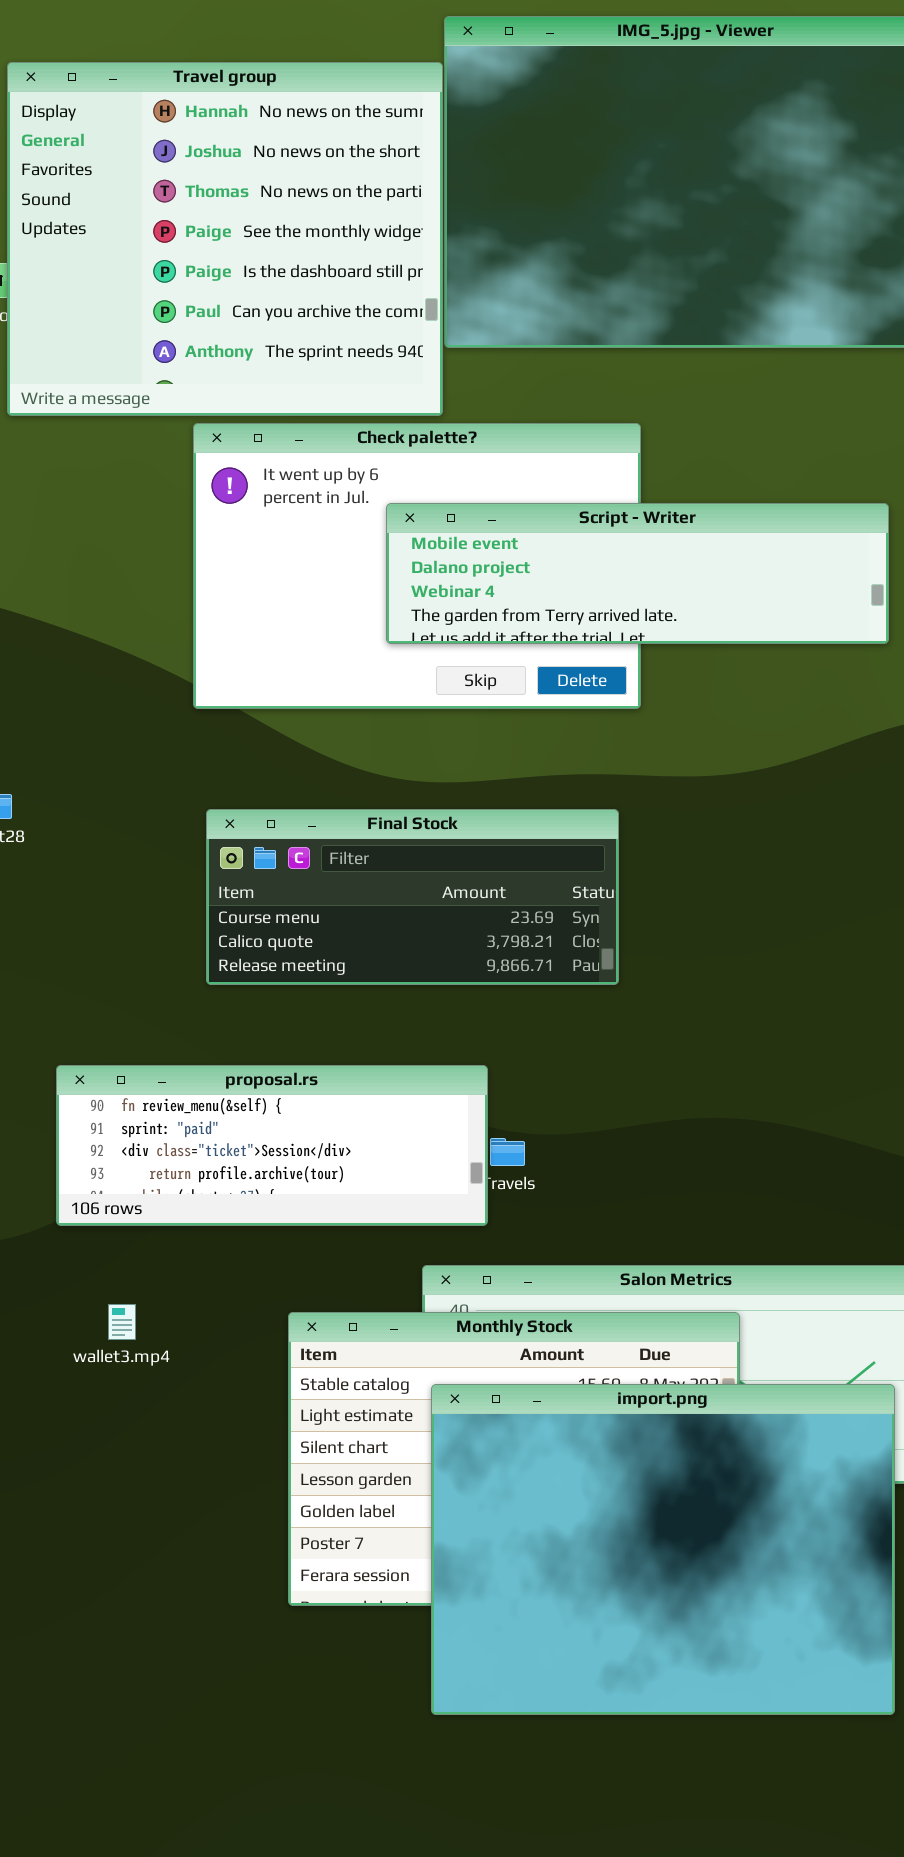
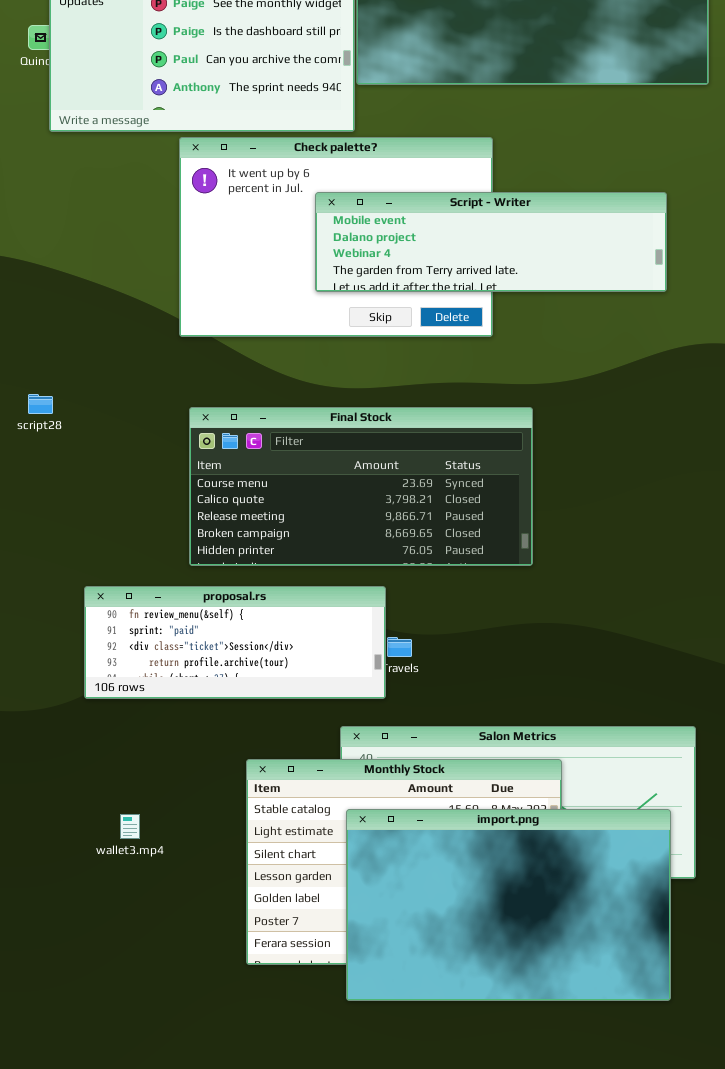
Final Stock: [206,809,619,985] -> [189,407,533,566], resized
wallet3.mp4: [108,1304,136,1340] -> [120,814,140,839], moved
import.png: [431,1384,895,1715] -> [346,809,671,1001], resized

